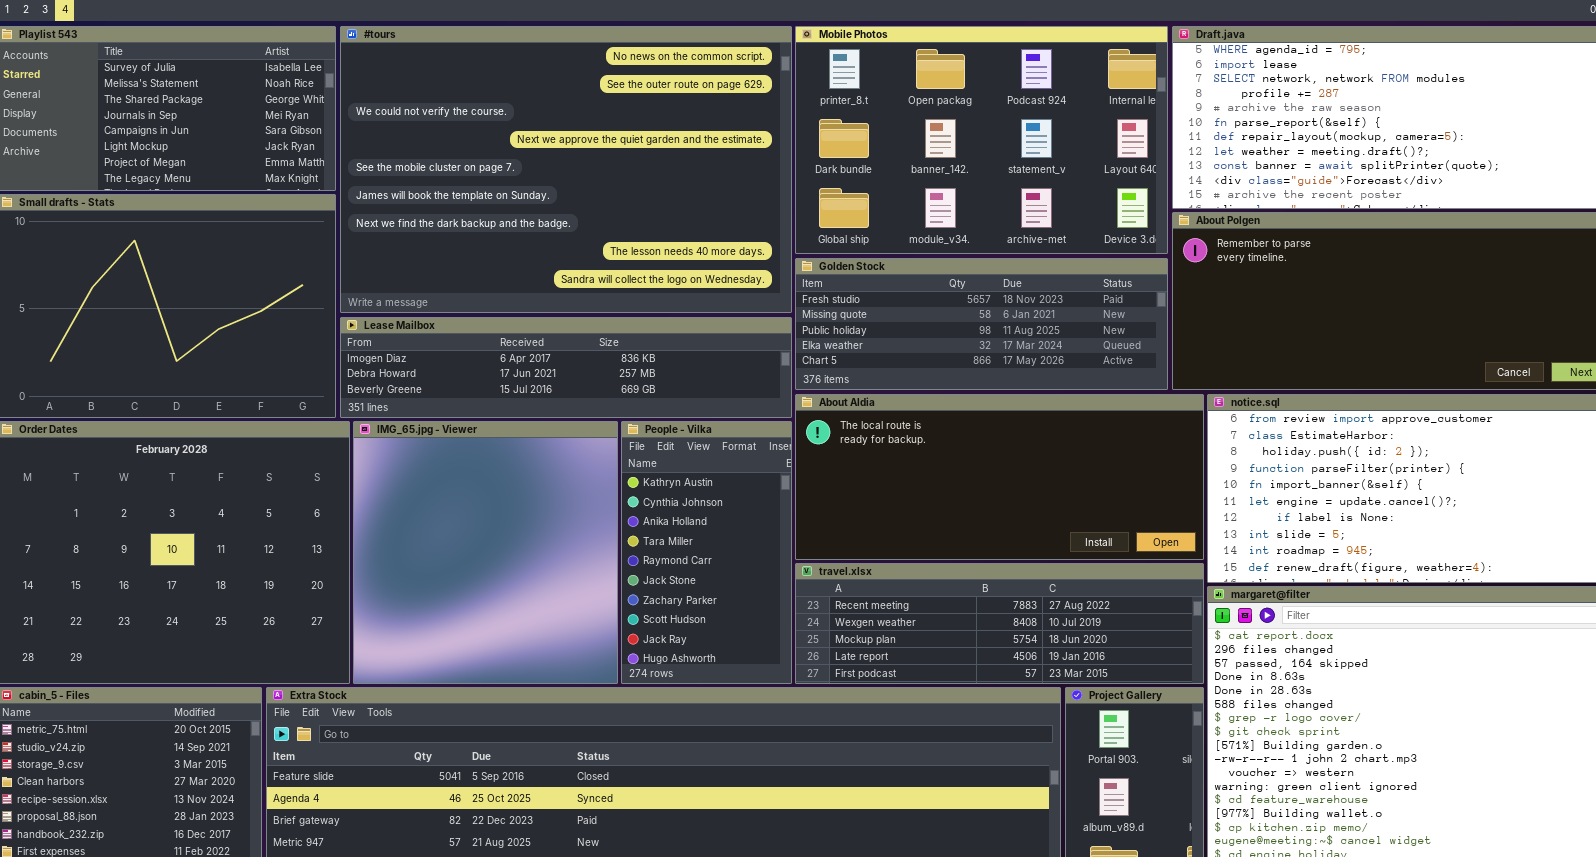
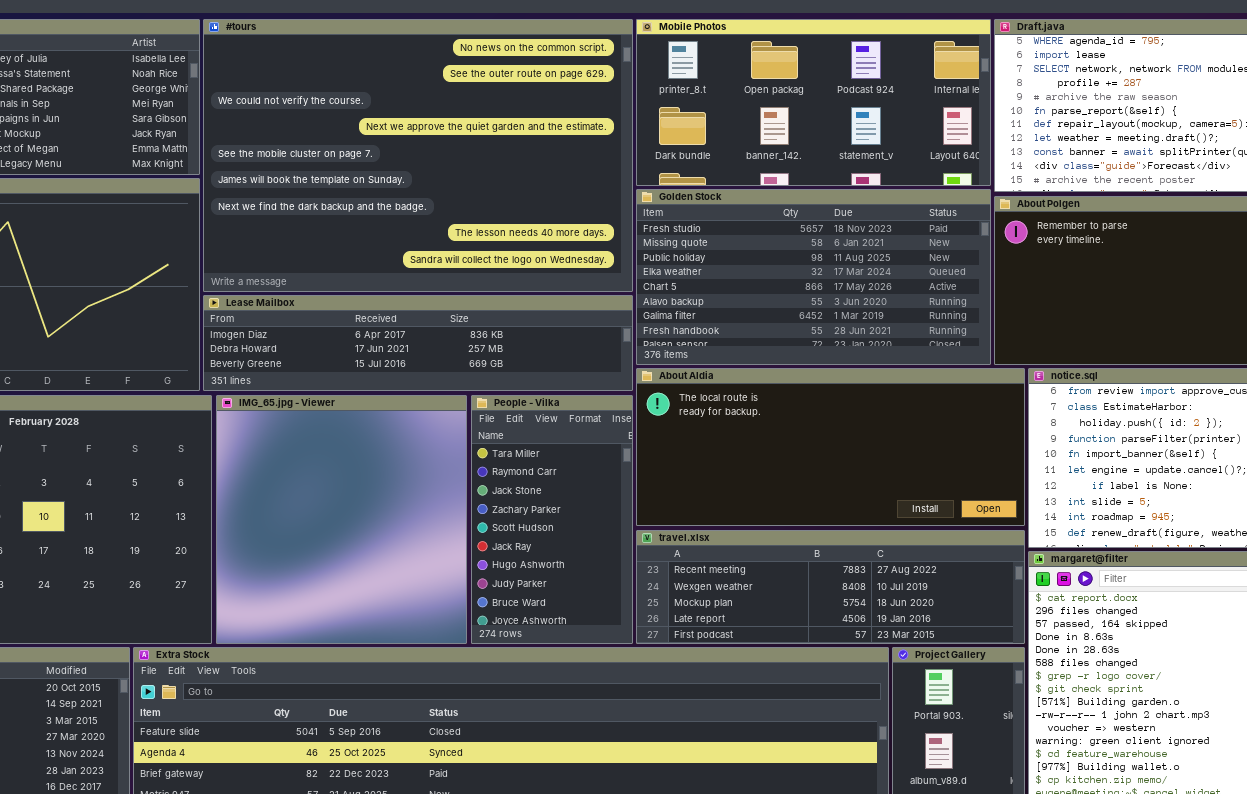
Mobile Photos: [795,26,1168,254] -> [636,19,991,186], resized
Golden Stock: [795,258,1168,390] -> [636,189,991,365], resized
People - Vilka: [621,421,792,684] -> [471,395,633,644], scrolled down 3 rows

